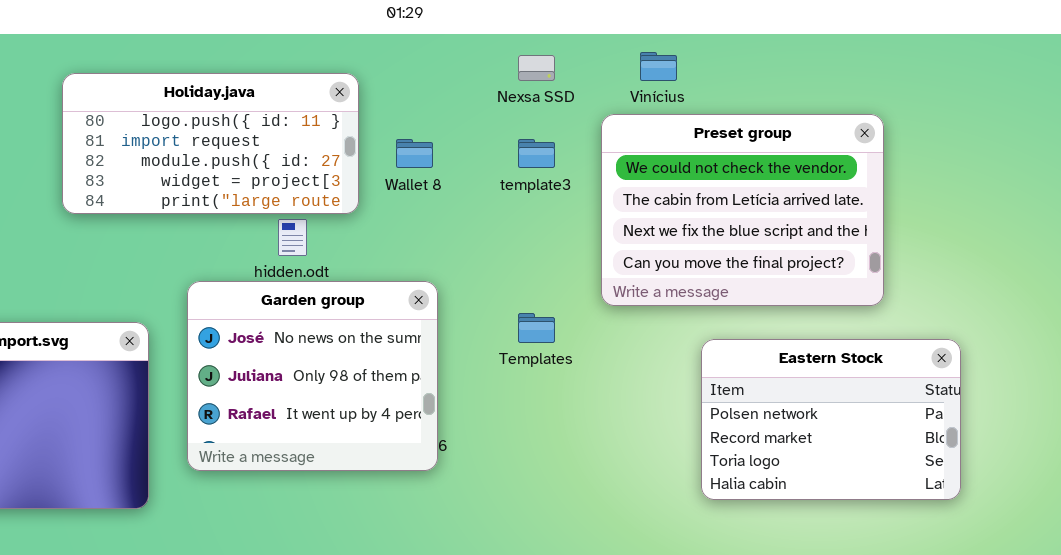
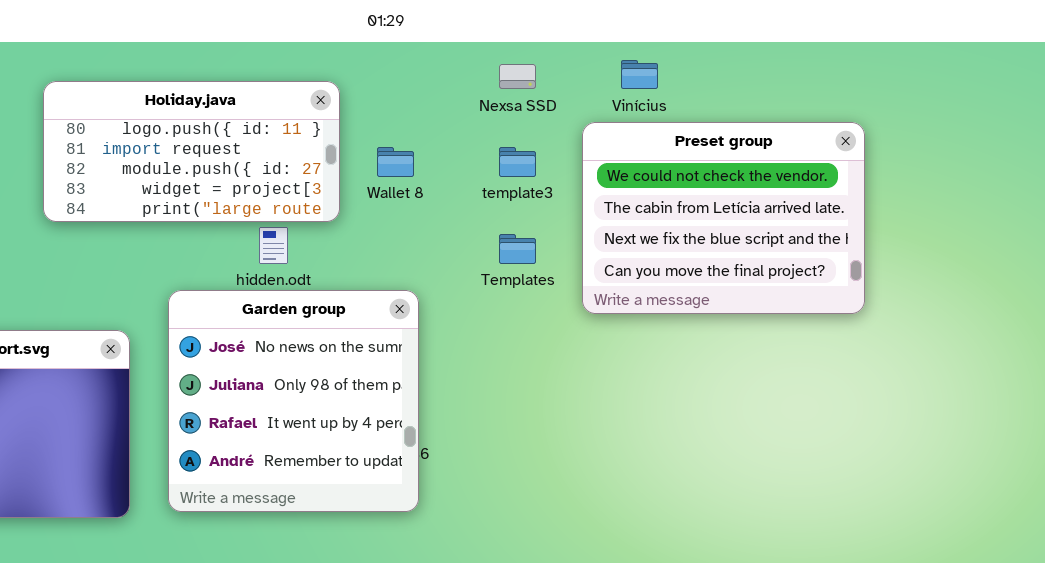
Garden group: [187,281,438,471] -> [168,290,419,512], resized
Templates: [518,313,555,343] -> [499,234,536,264], moved
Eastern Stock: [701,339,961,500] -> none, closed

